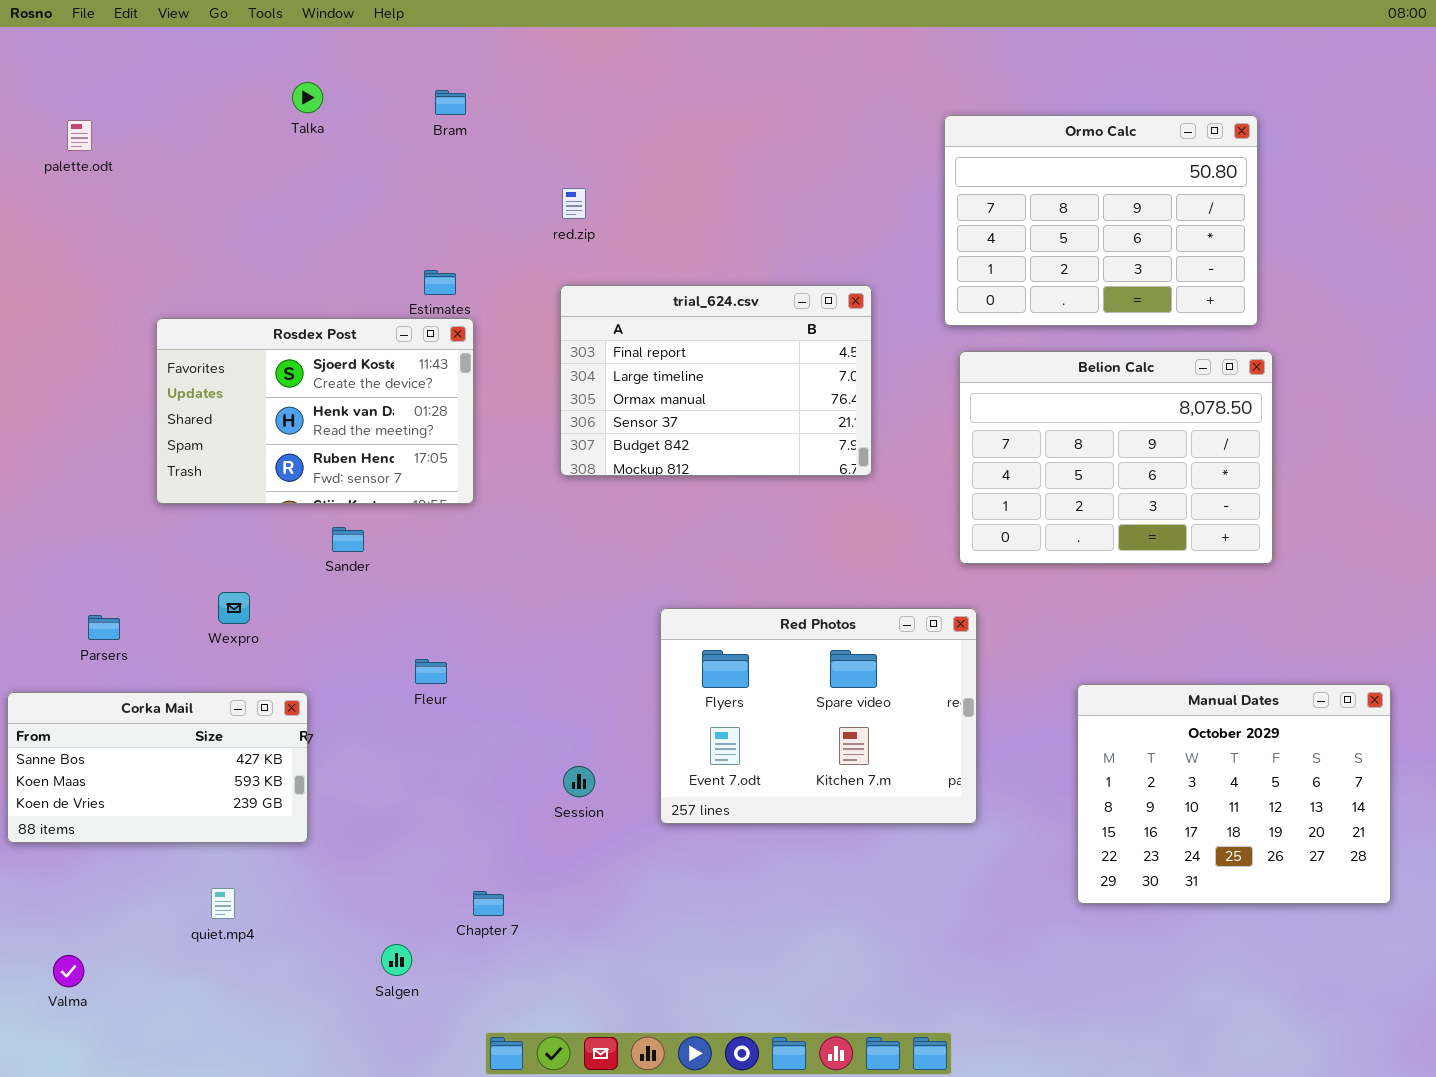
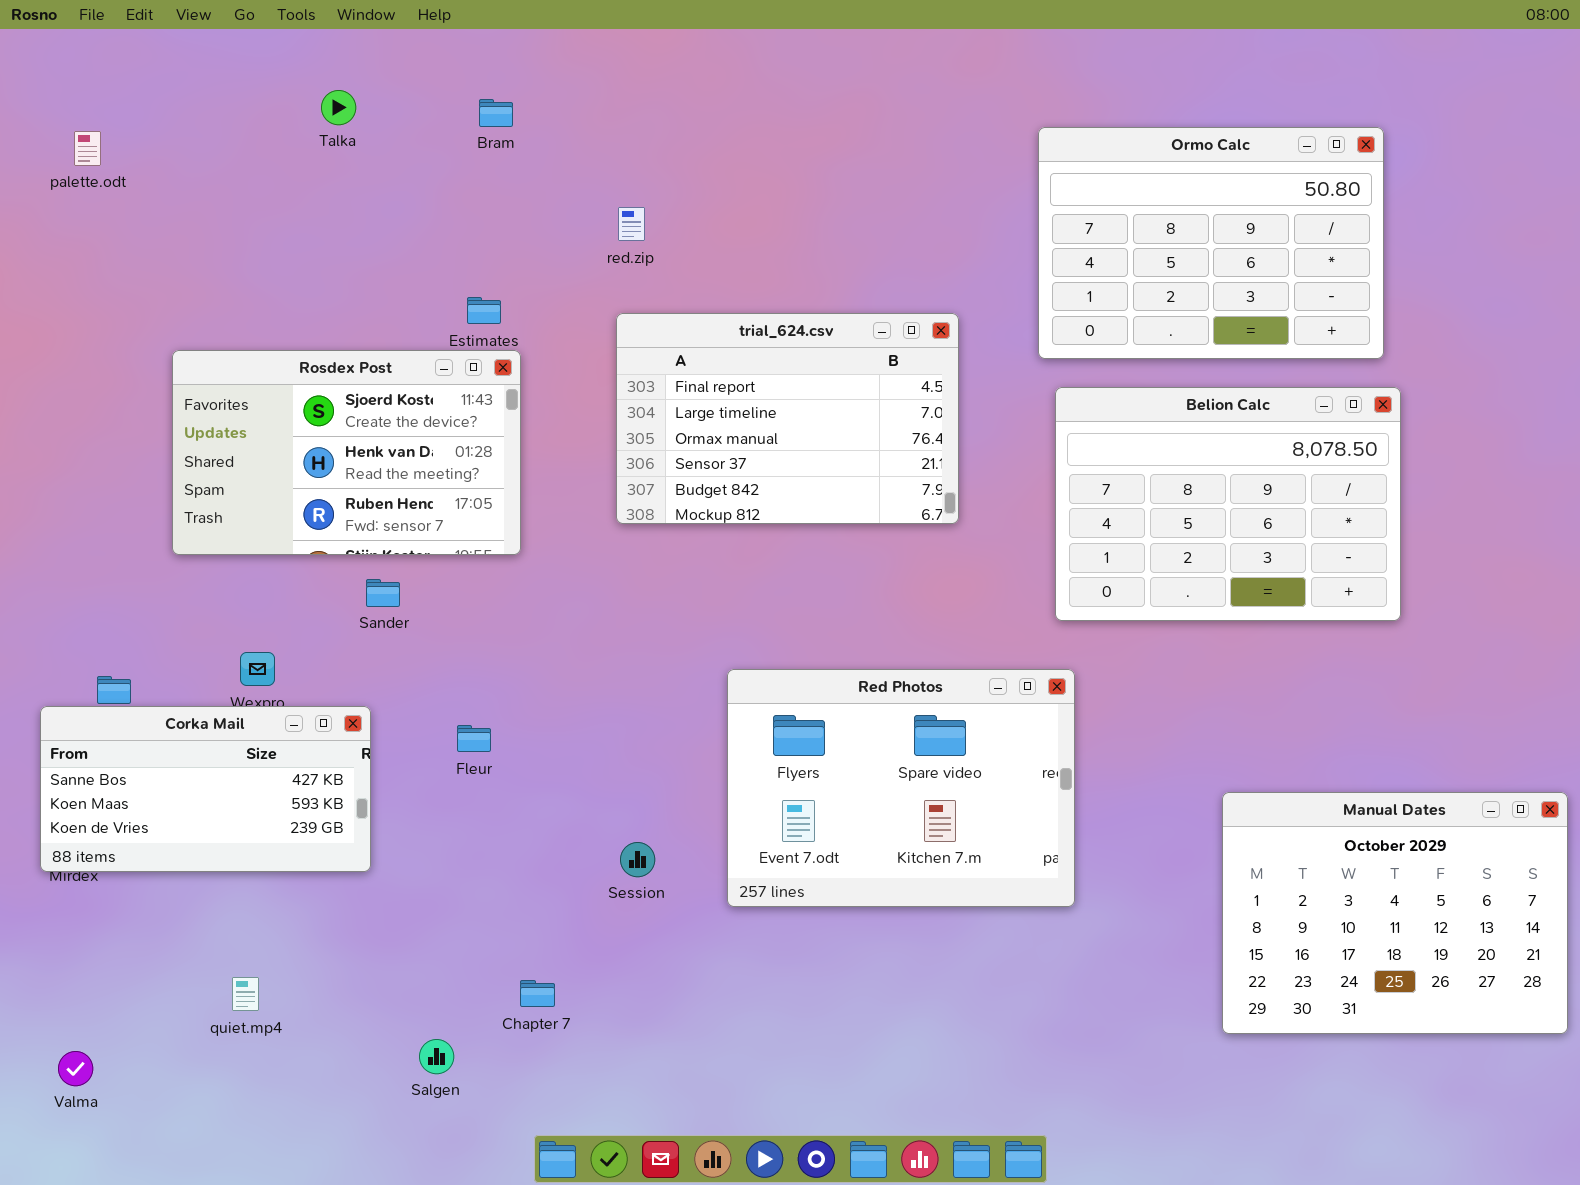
Manual Dates: [1077,684,1391,904] -> [1222,792,1568,1034], moved
Corka Mail: [7,692,308,843] -> [40,706,371,872], moved

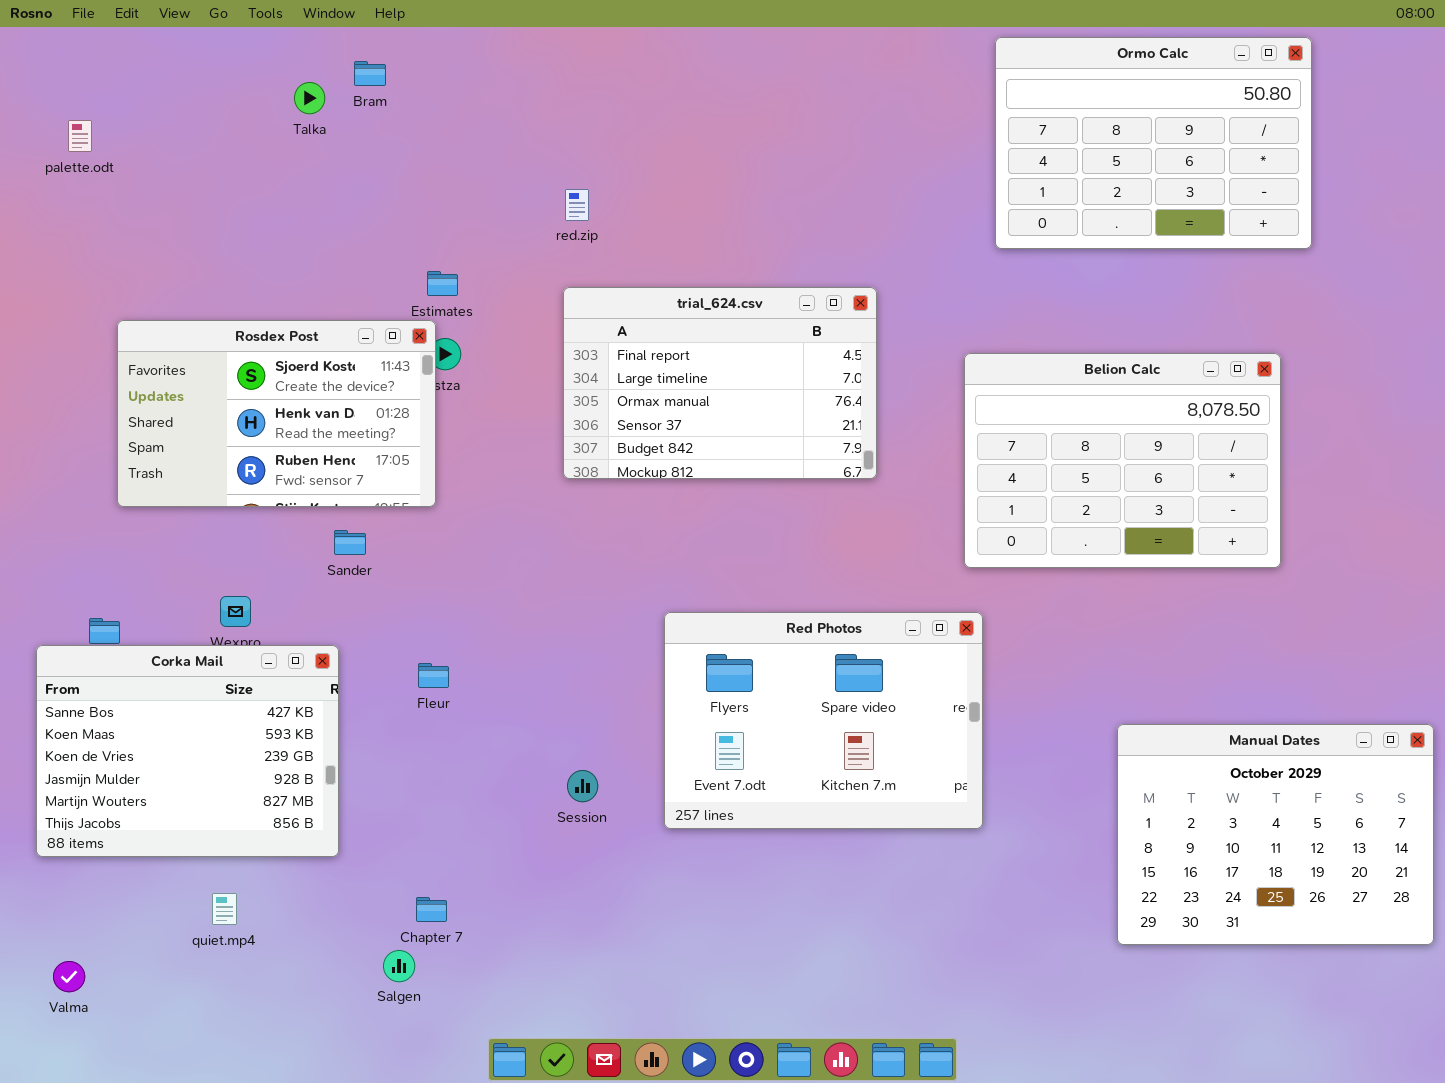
Bram: [479,99,513,127] -> [354,61,386,86], moved
Ormo Calc: [1038,127,1384,359] -> [995,37,1312,249], moved
Rosdex Post: [172,350,521,555] -> [117,320,436,507], moved
Corka Mail: [40,706,371,872] -> [36,645,339,857], resized
Chapter 7: [520,980,555,1007] -> [416,897,447,922], moved

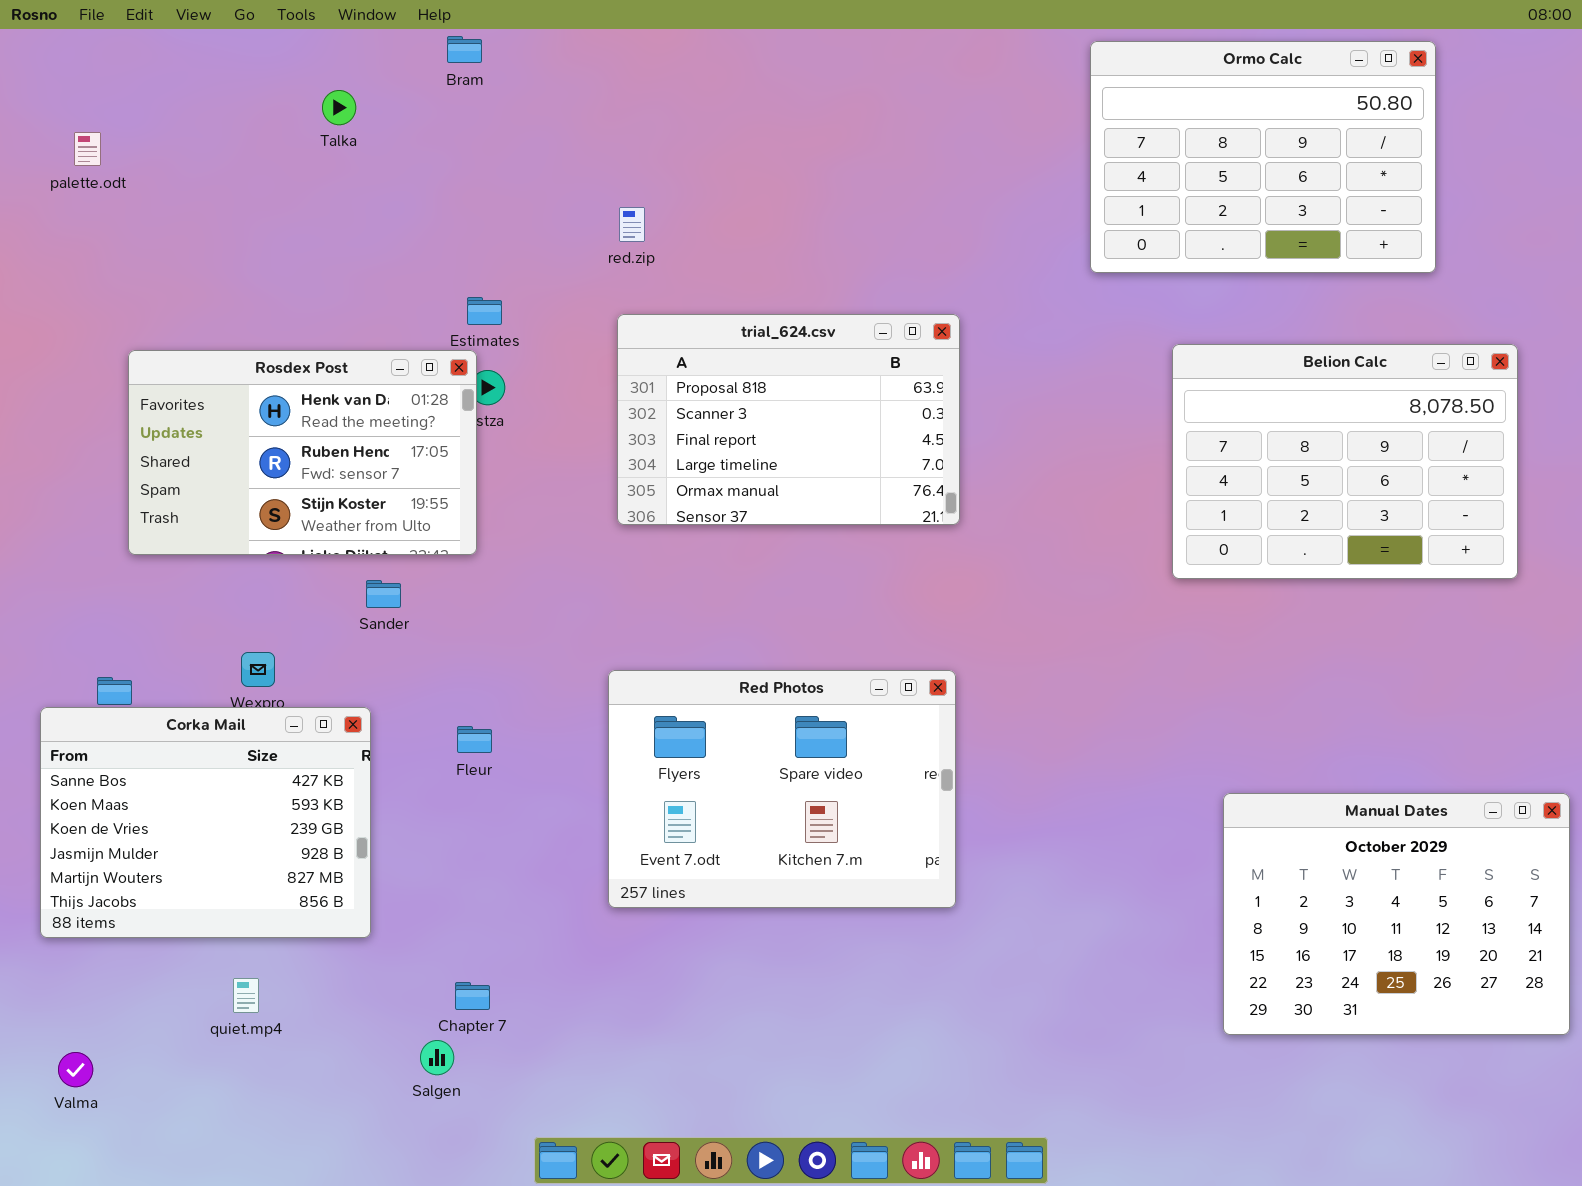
Bram: [354,61,386,86] -> [447,36,482,63], moved
trial_624.csv: [563,287,877,479] -> [617,314,960,525], scrolled up 2 rows
Rosdex Post: [117,320,436,507] -> [128,350,477,555], scrolled down 1 row
Belion Calc: [964,353,1281,568] -> [1172,344,1518,579], moved
Red Photos: [664,612,983,829] -> [608,670,956,908], moved

